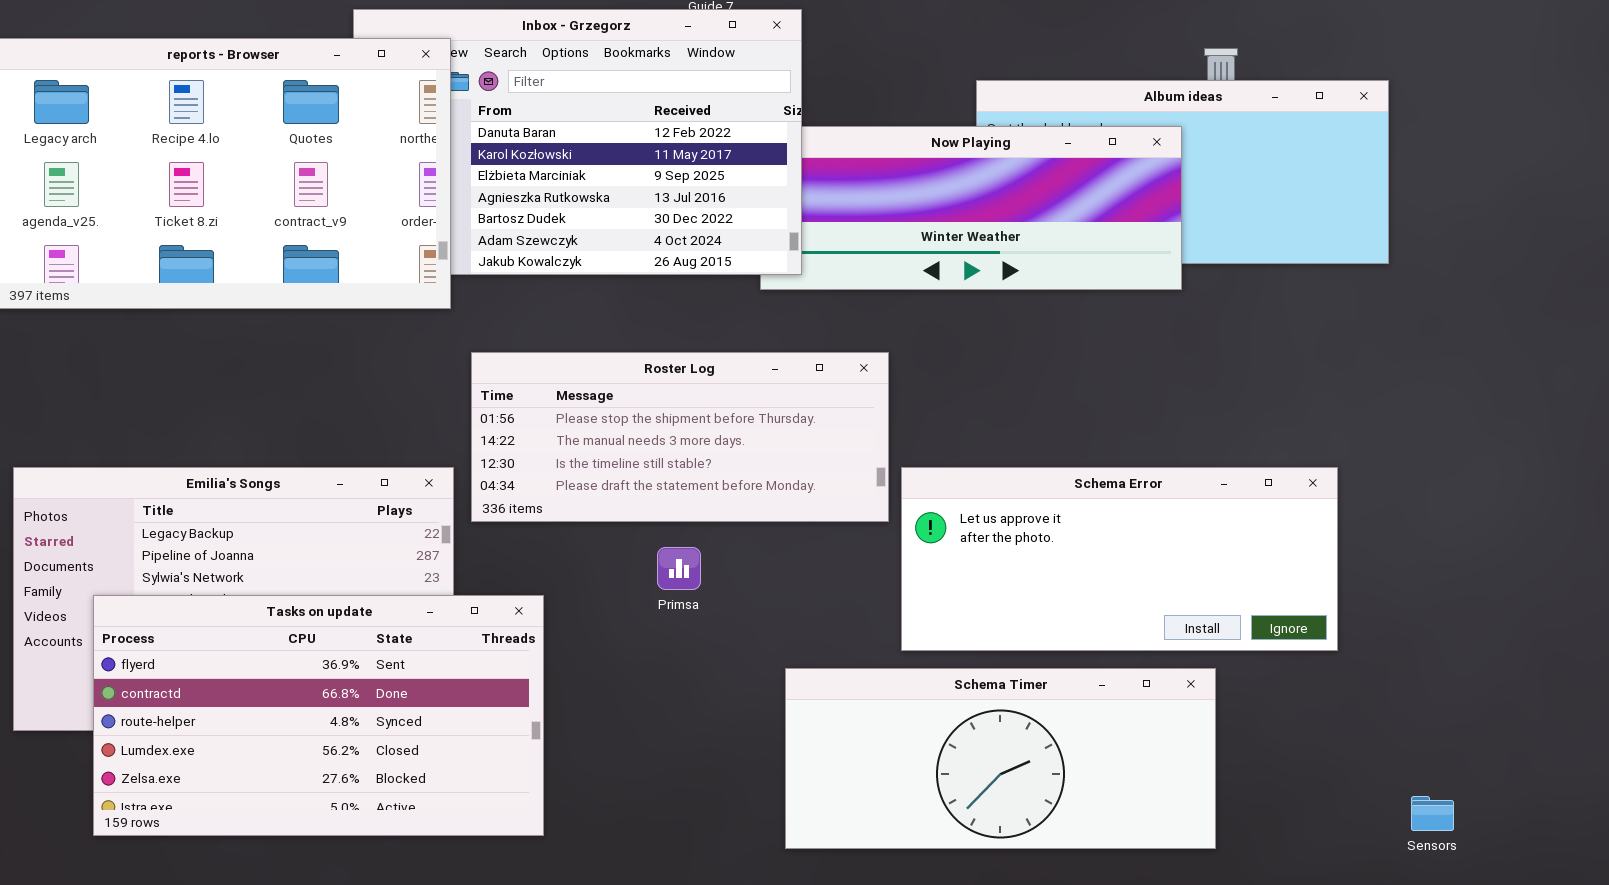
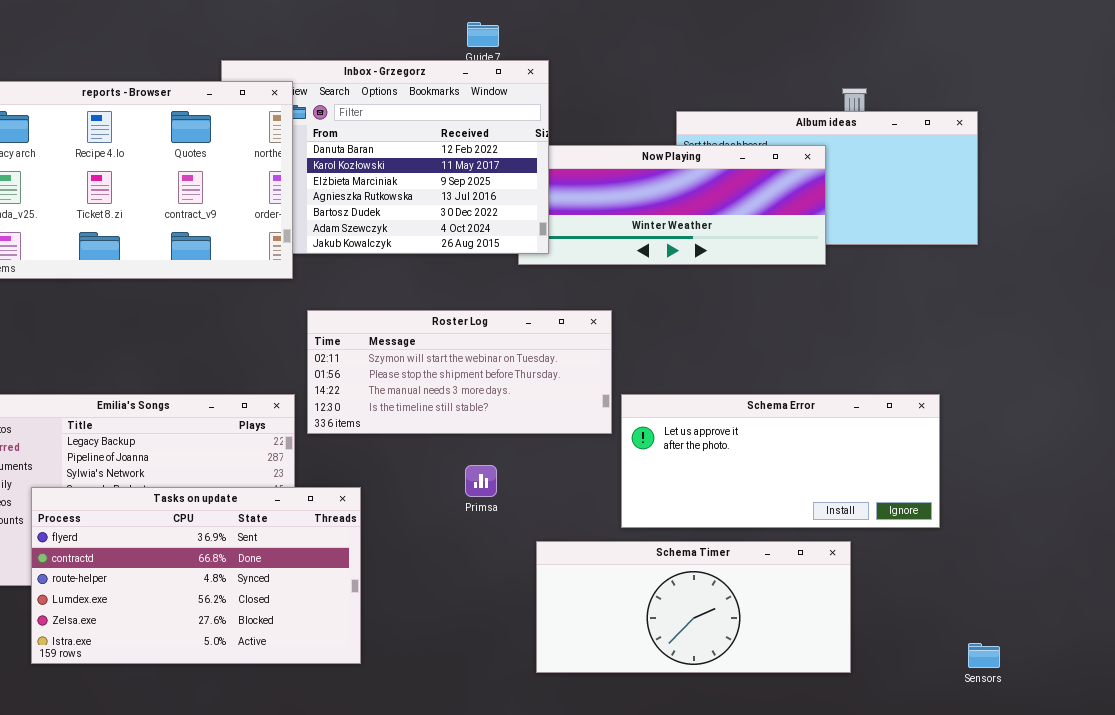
Roster Log: [471,352,889,522] -> [307,310,612,434], scrolled up 1 row
Primsa: [657,547,701,590] -> [465,465,497,497], moved
Sensors: [1411,796,1454,831] -> [968,643,1000,668], moved

